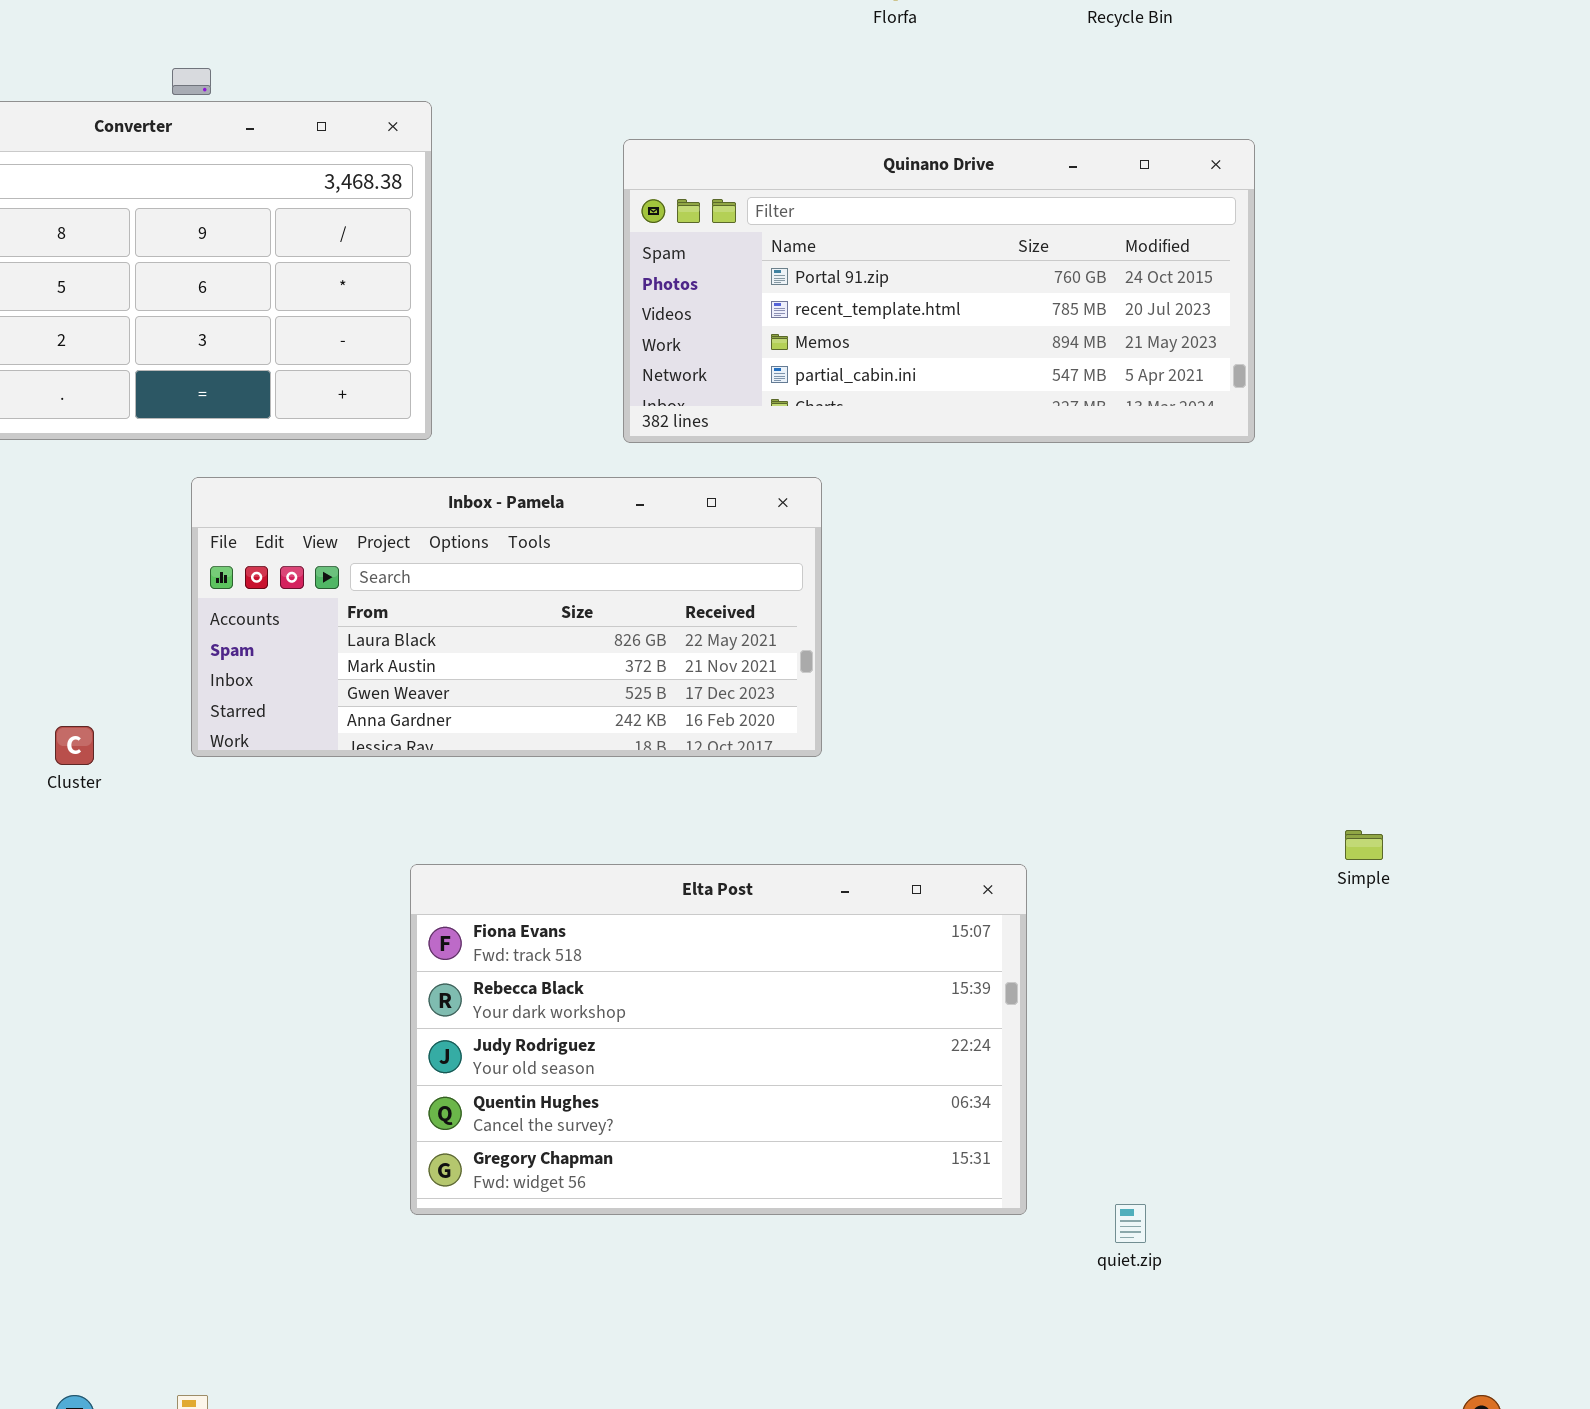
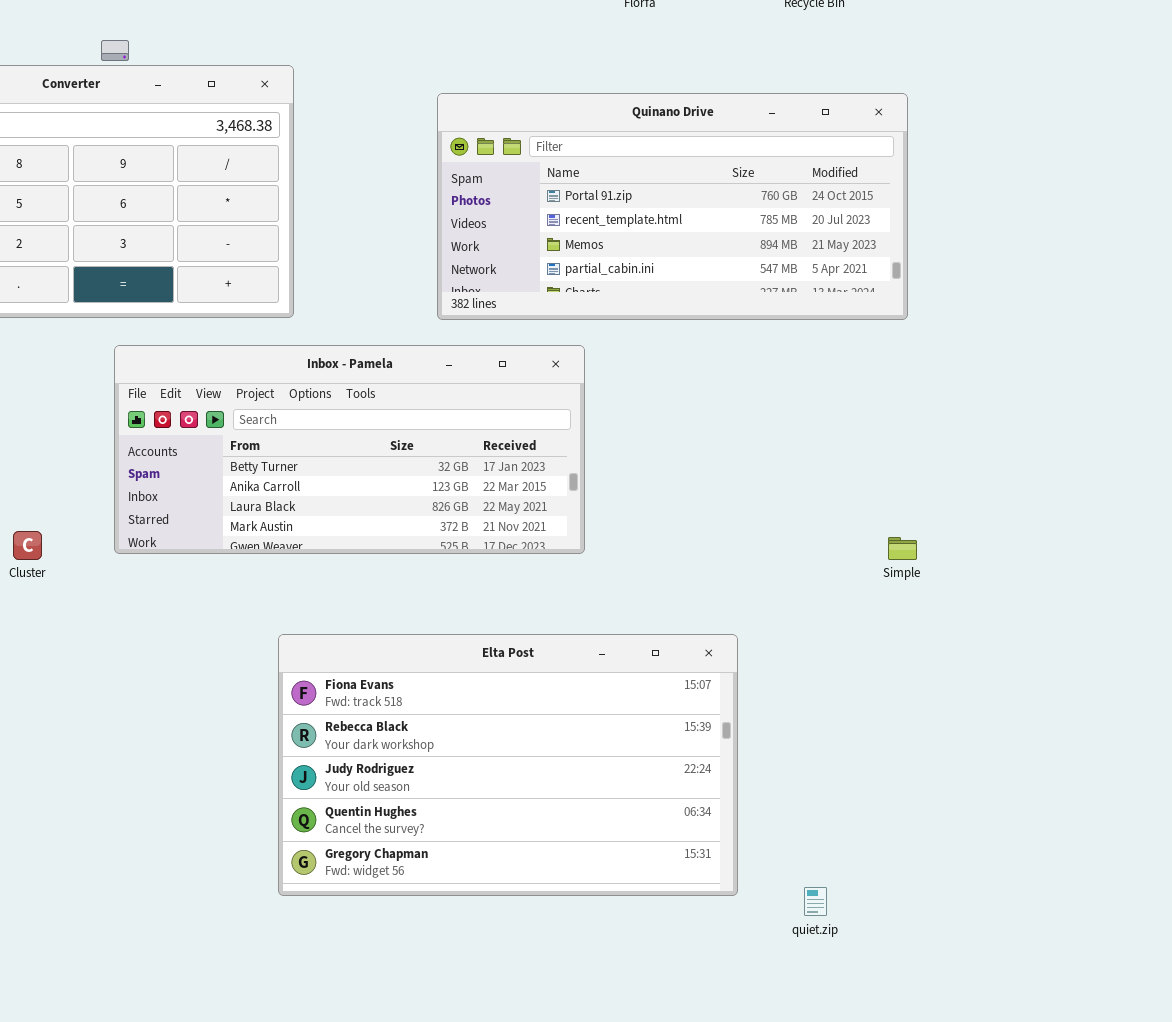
Inbox - Pamela: [191,477,822,757] -> [114,345,585,554], scrolled up 2 rows
Simple: [1345,830,1383,860] -> [888,537,917,560], moved

